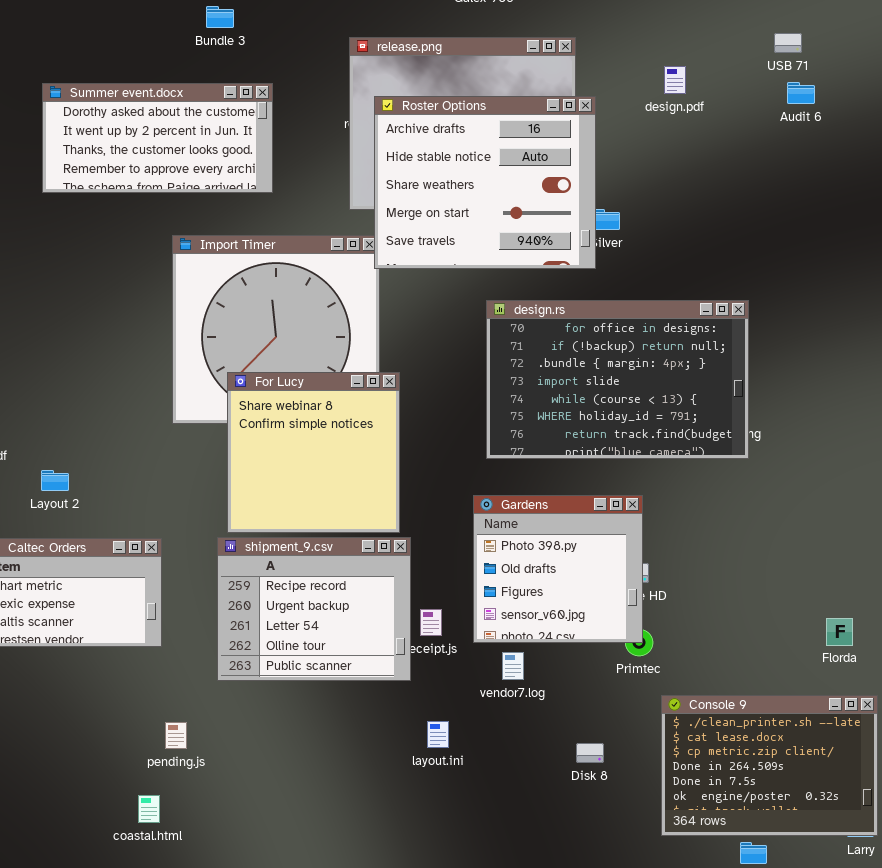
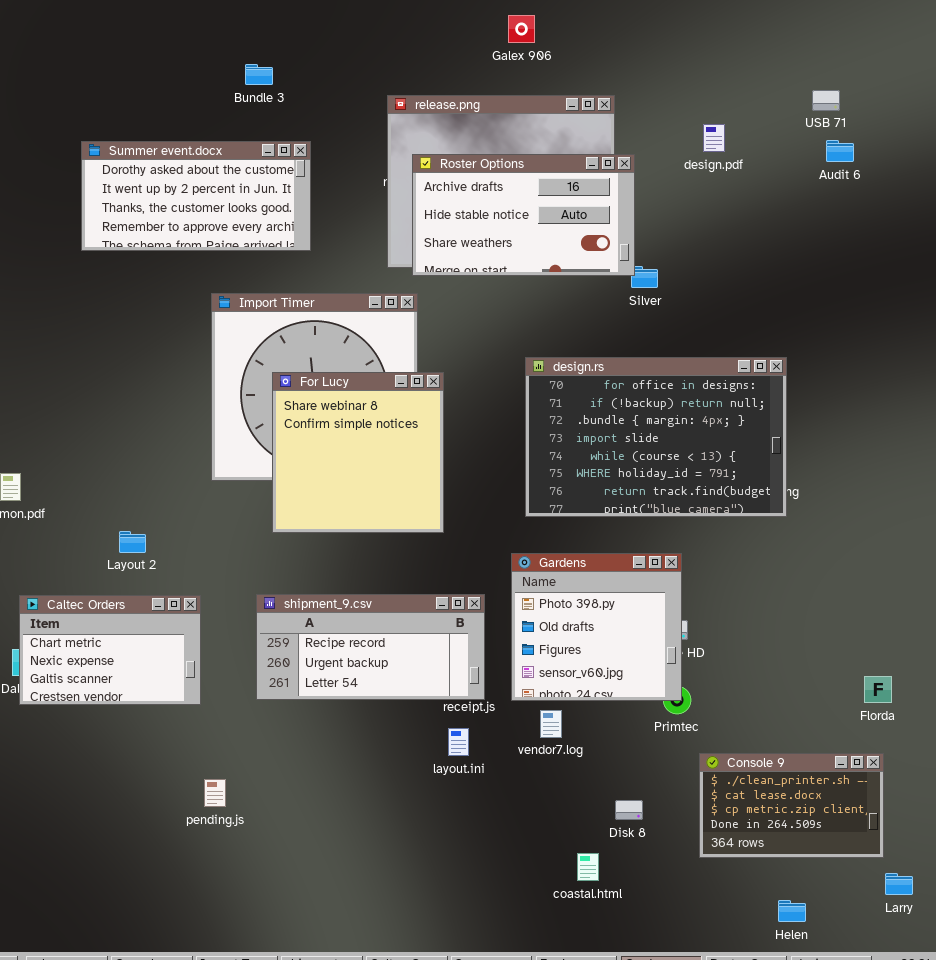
Roster Options: [374,96,596,269] -> [412,154,635,276], resized
For Lucy: [227,372,400,533] -> [272,372,444,533], moved
Layout 2: [41,470,69,491] -> [119,531,146,553], moved
shipment_9.csv: [217,537,411,681] -> [256,594,485,700], resized
Console 9: [661,695,878,836] -> [699,753,884,858], resized
layout.ini: [427,721,449,748] -> [448,728,469,756], moved
coastal.html: [138,795,160,823] -> [577,853,599,881], moved

